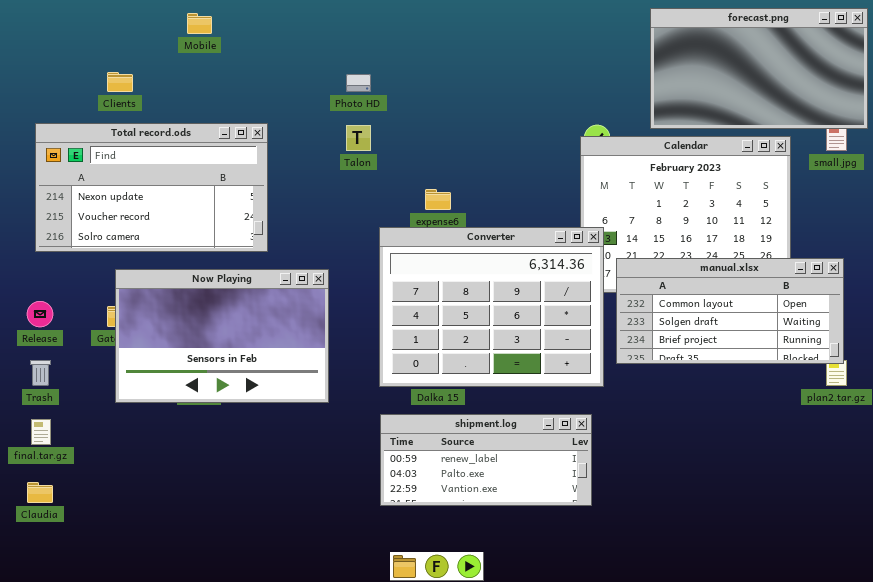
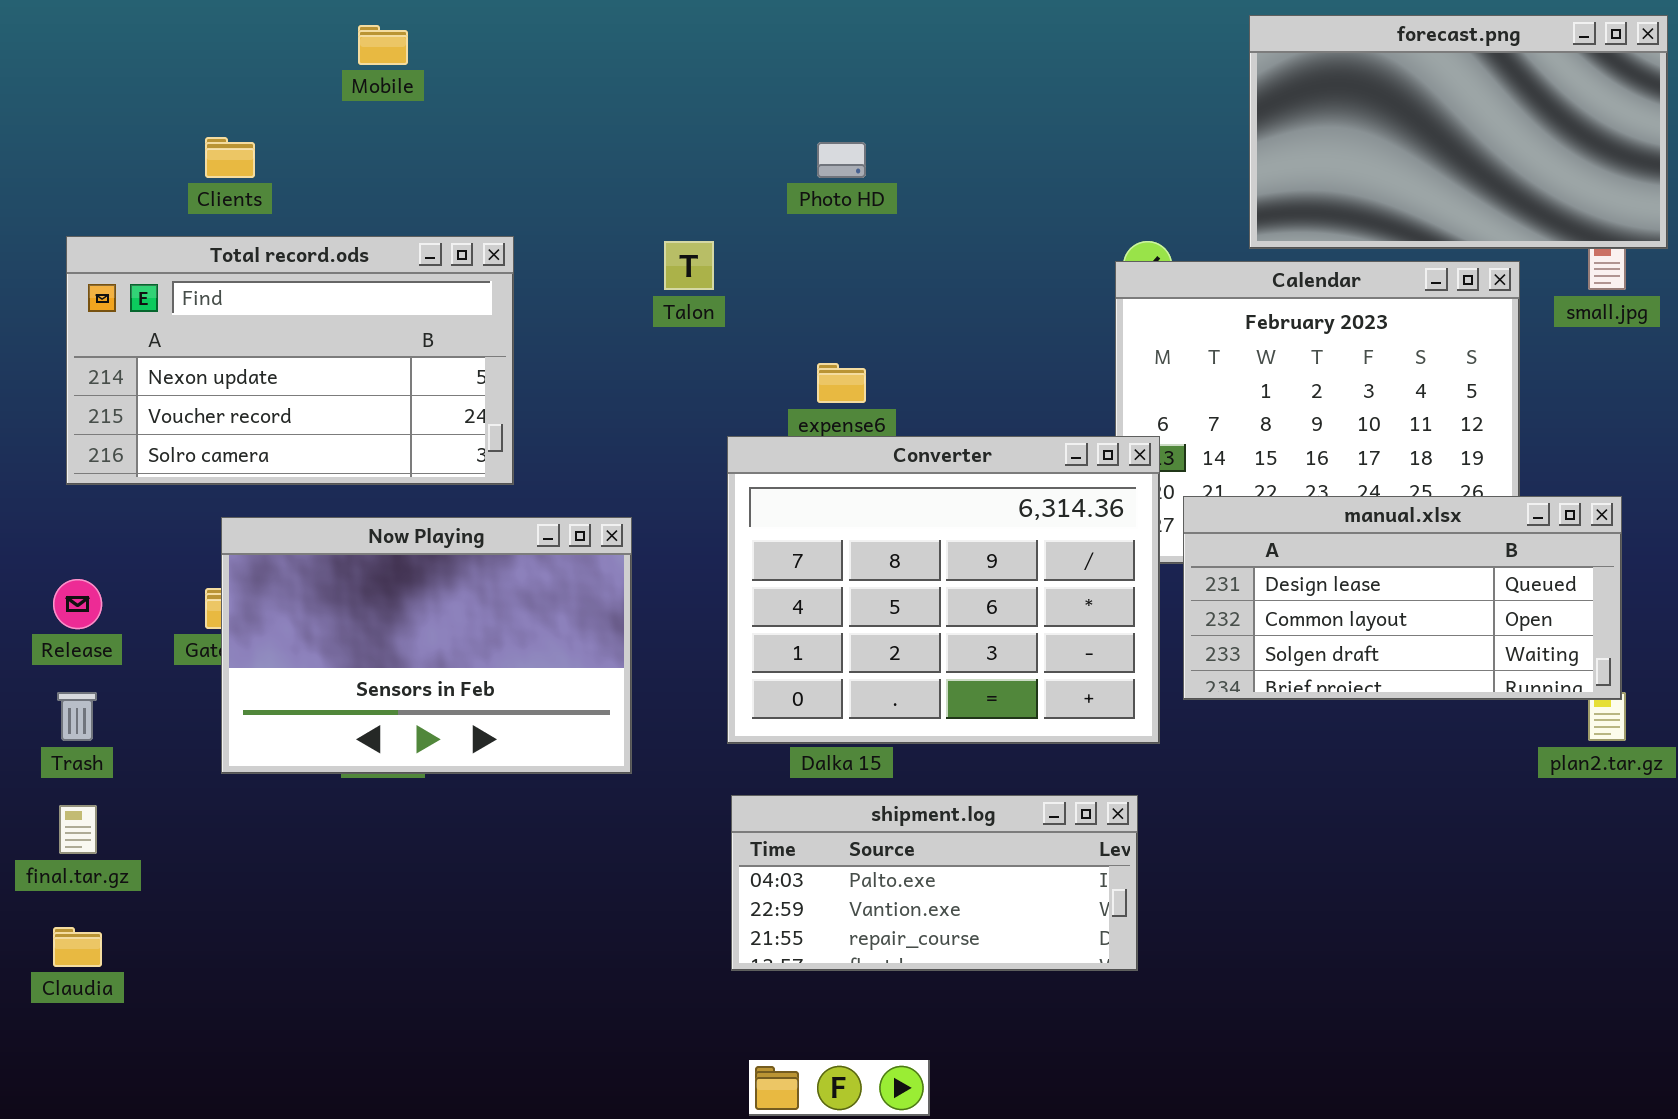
Photo HD: [346,74,371,92] -> [817,142,866,178], moved
manual.xlsx: [616,258,844,364] -> [1183,496,1622,700], scrolled up 1 row
shipment.log: [380,414,592,506] -> [731,795,1138,971], scrolled down 1 row

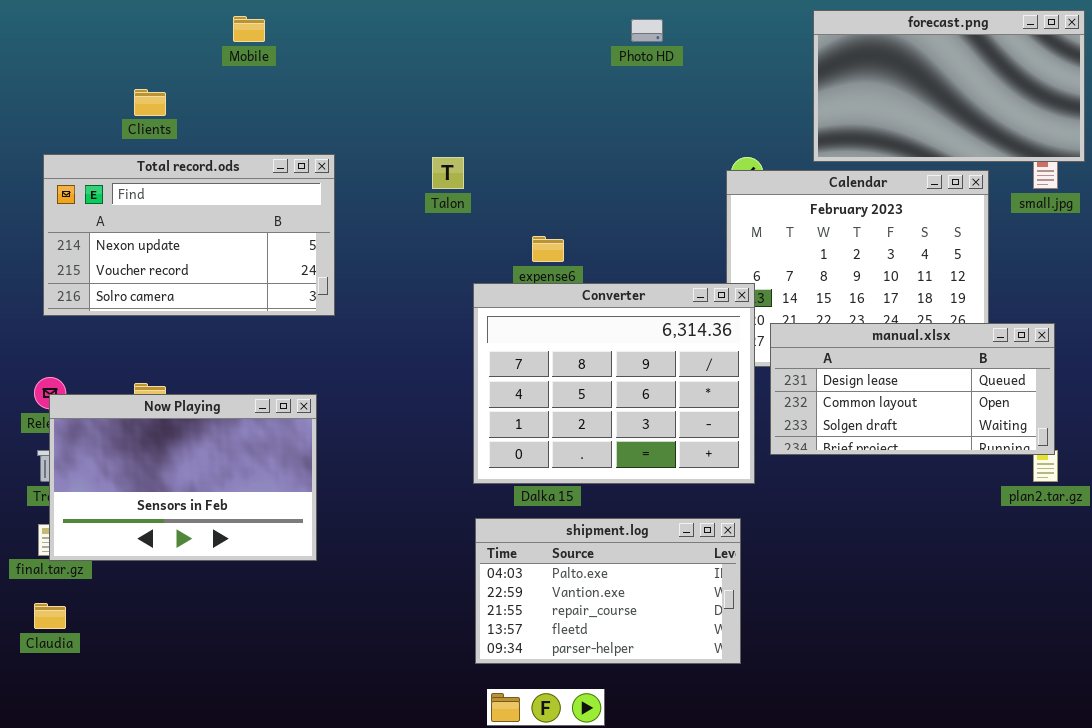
Photo HD: [817,142,866,178] -> [631,19,663,42], moved
Now Playing: [221,517,632,774] -> [49,394,317,561], moved
shipment.log: [731,795,1138,971] -> [475,518,741,664], resized

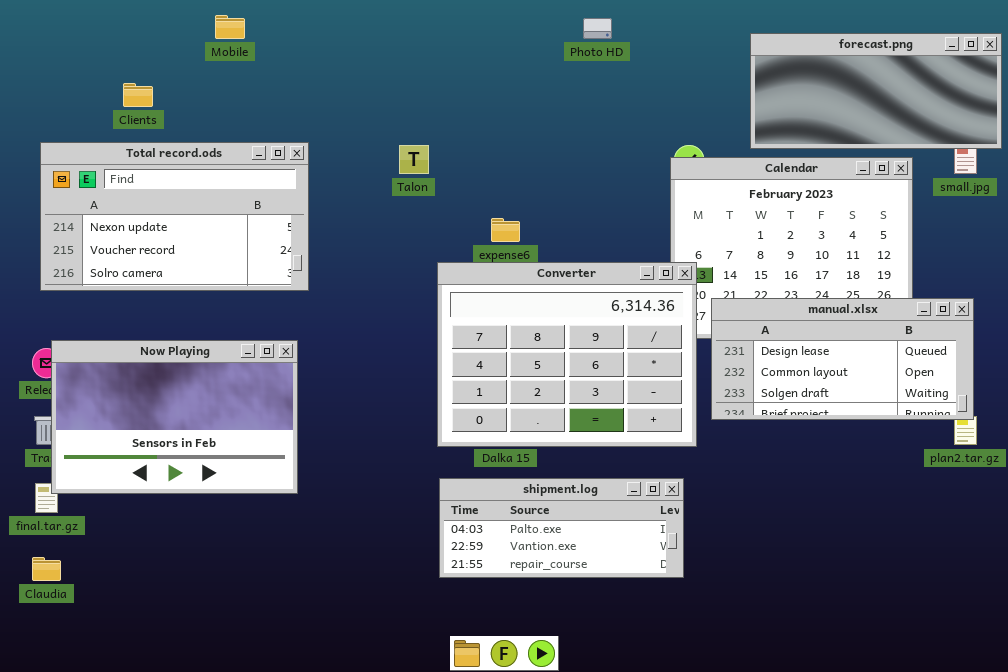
forecast.png: [813,10,1085,162] -> [750,33,1002,149], resized
Now Playing: [49,394,317,561] -> [51,340,298,494], moved
shipment.log: [475,518,741,664] -> [439,478,684,578], resized

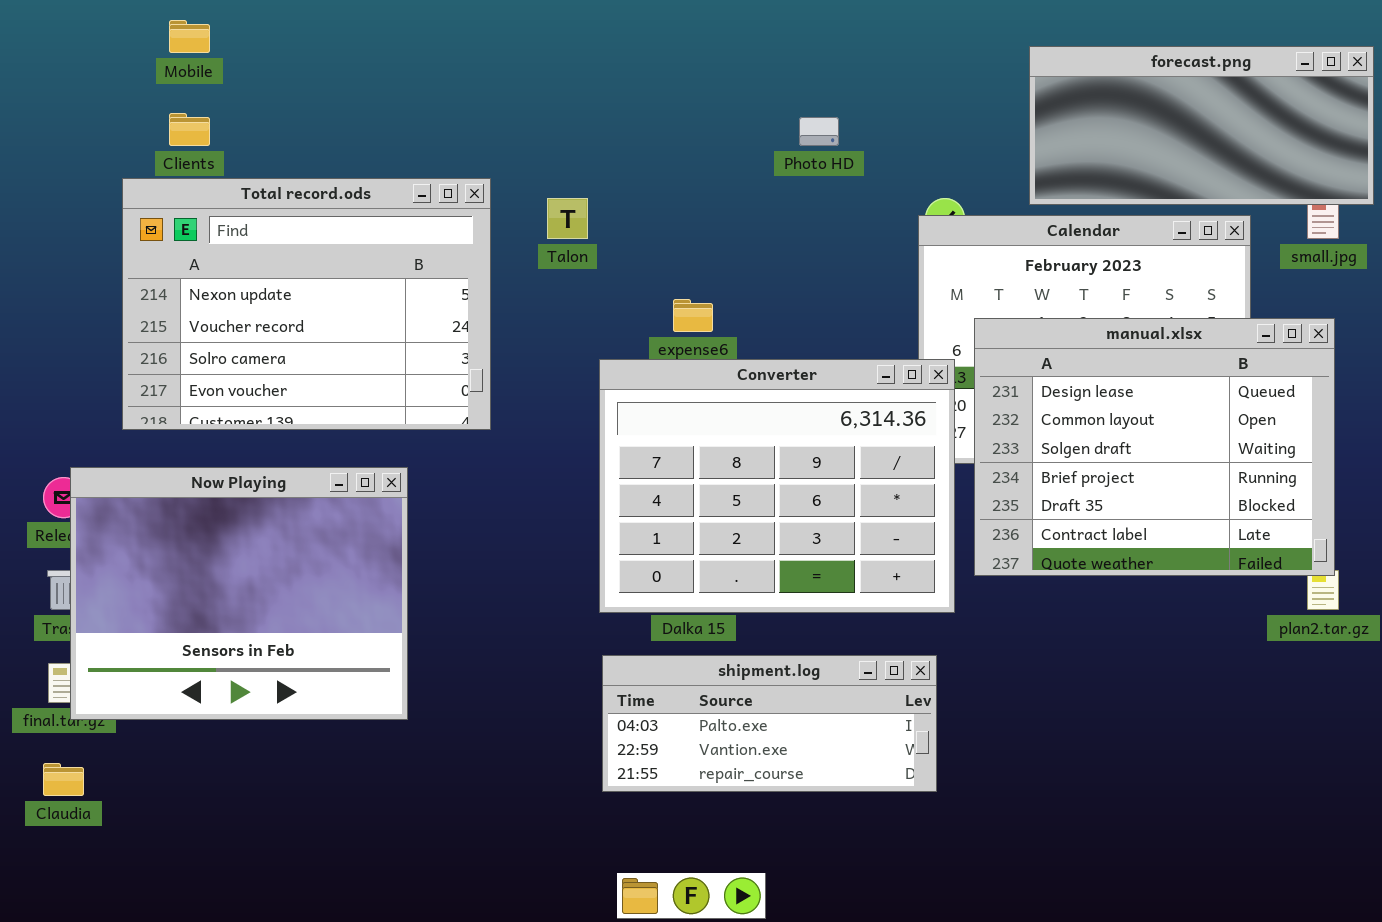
Mobile: [215,15,245,39] -> [169,20,210,53], moved
Photo HD: [583,18,612,39] -> [799,117,839,146], moved
Total record.ods: [40,142,309,291] -> [122,178,491,430], moved, resized
manual.xlsx: [711,298,974,420] -> [974,318,1335,576], resized
Now Playing: [51,340,298,494] -> [70,467,408,720], resized

